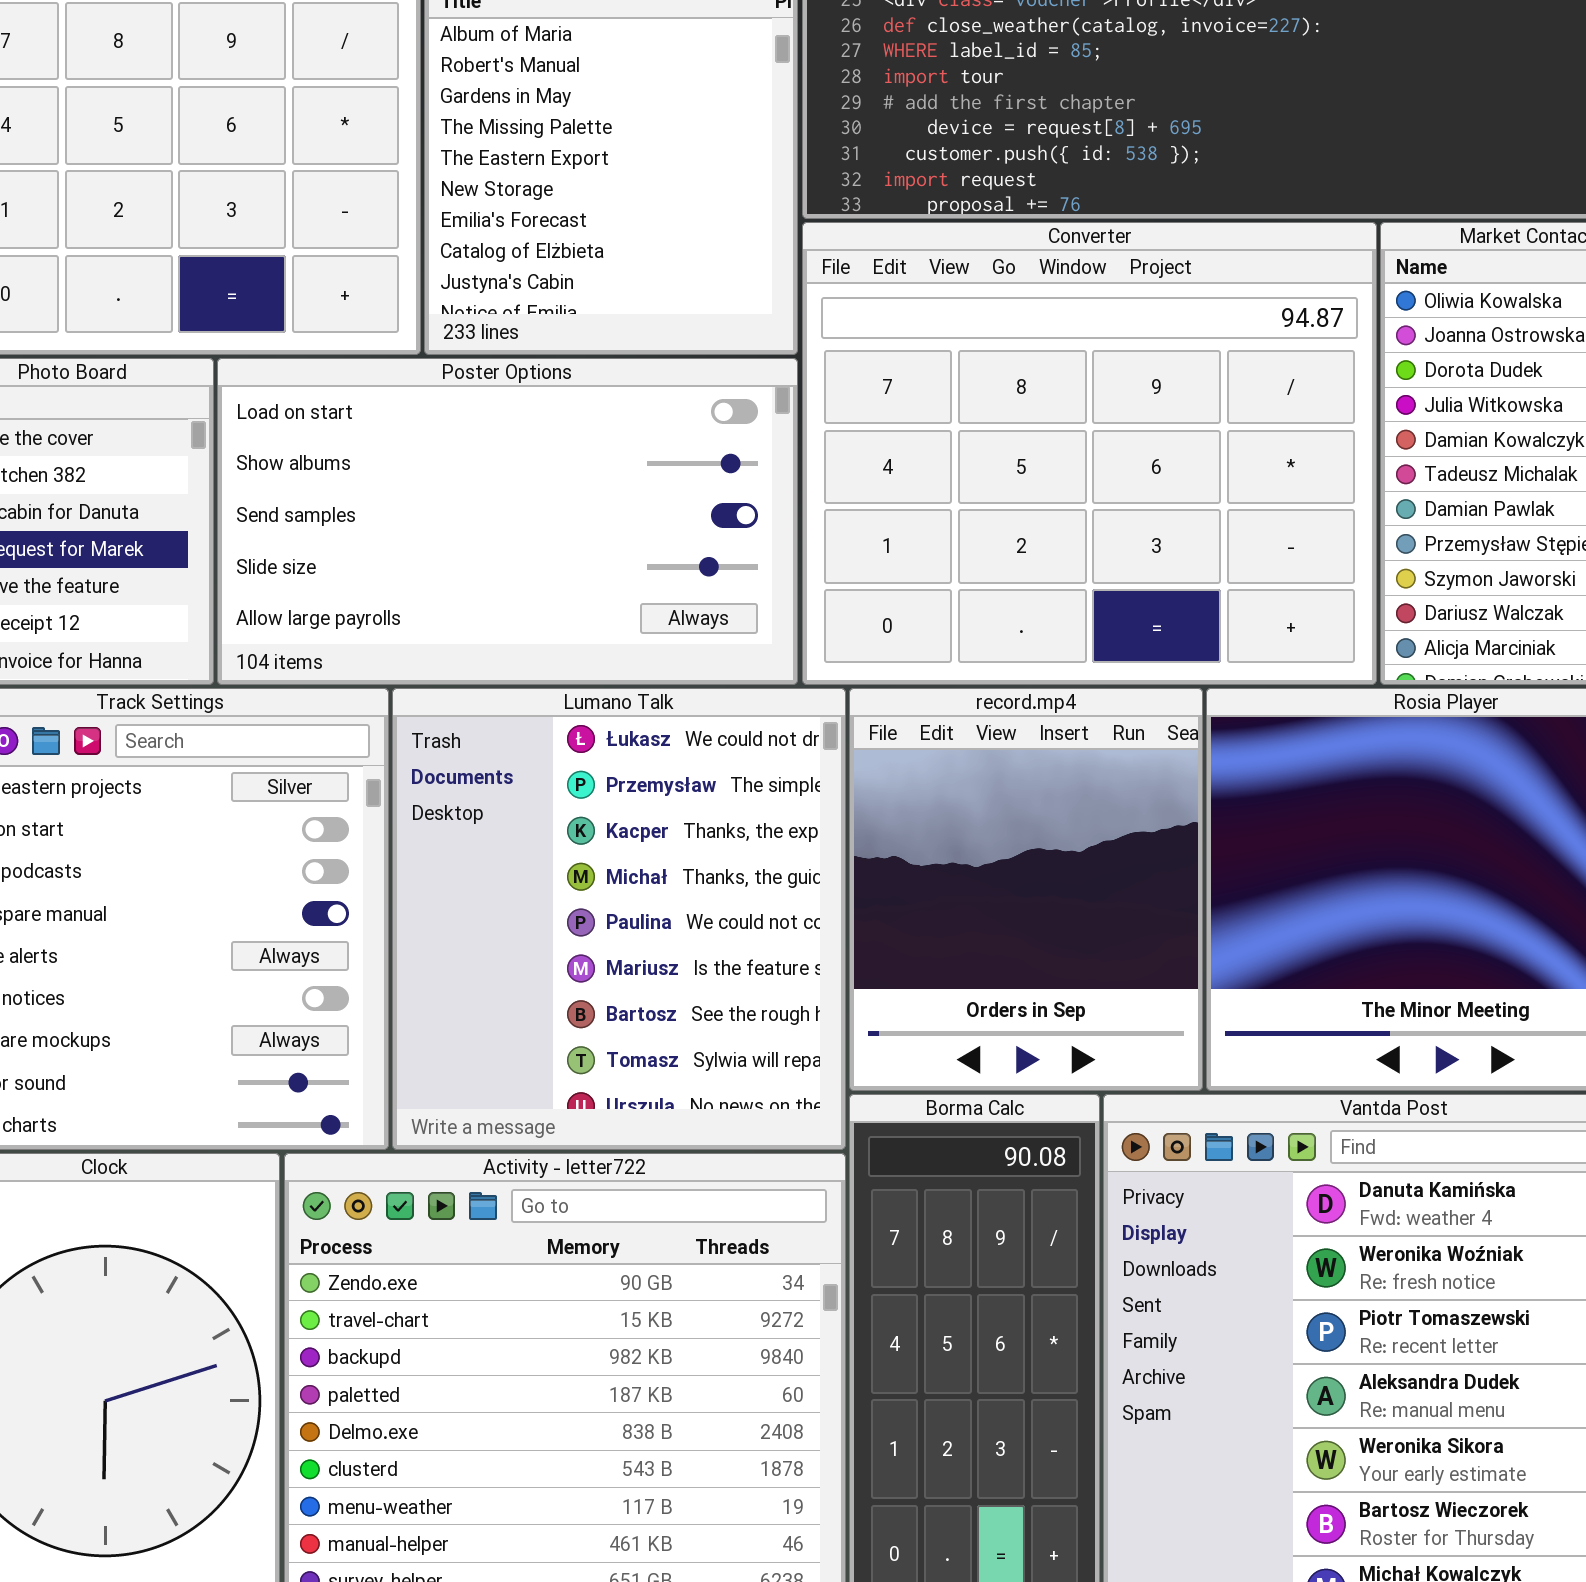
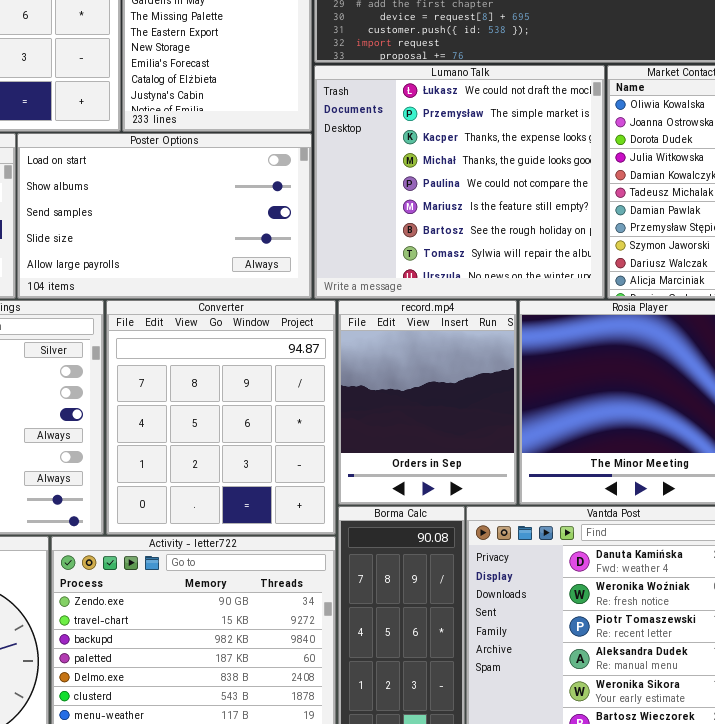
Converter: [802,222,1377,685] -> [106,300,336,535], moved, resized
Lumano Talk: [392,688,846,1150] -> [314,65,605,299], moved, resized

